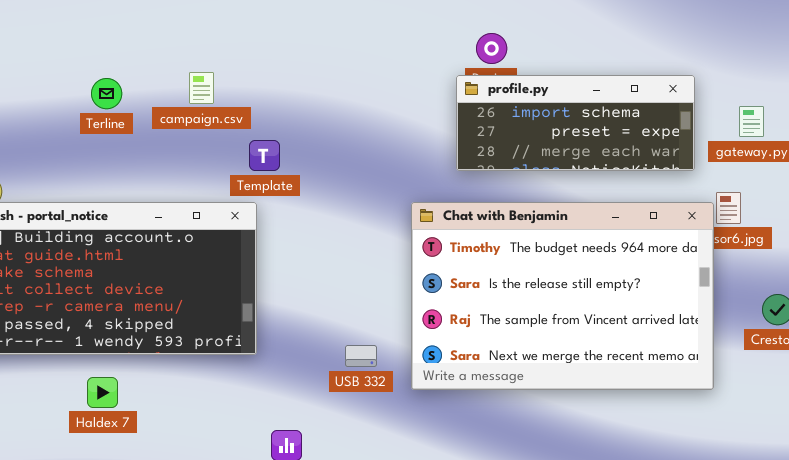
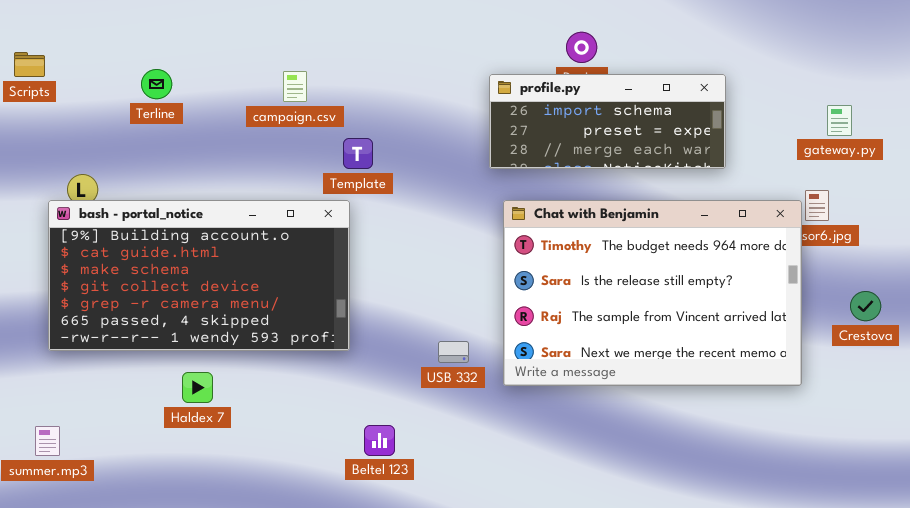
profile.py: [456,75,695,171] -> [489,74,726,169], moved
Terline: [91,78,122,109] -> [141,69,172,99], moved

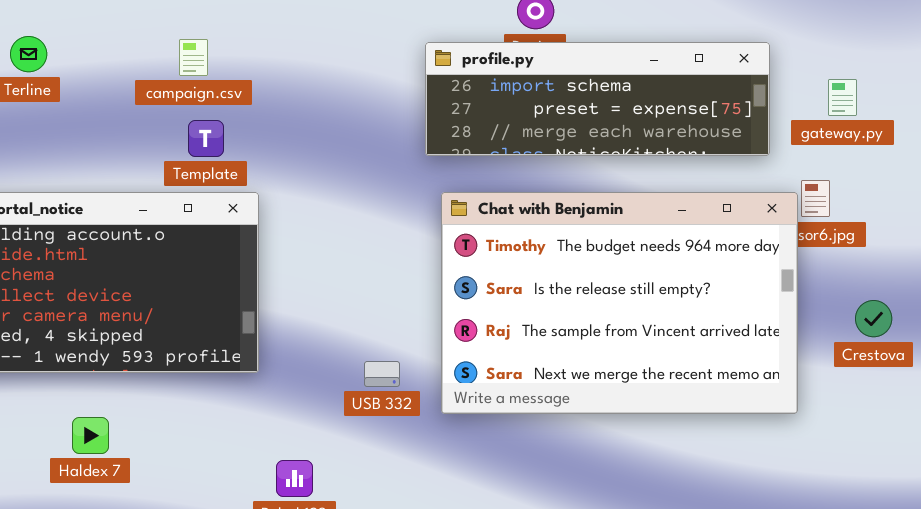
profile.py: [489,74,726,169] -> [425,42,770,156], resized
Template: [343,138,373,169] -> [188,120,224,157], moved
Haldex 7: [182,372,213,403] -> [72,417,109,454], moved

